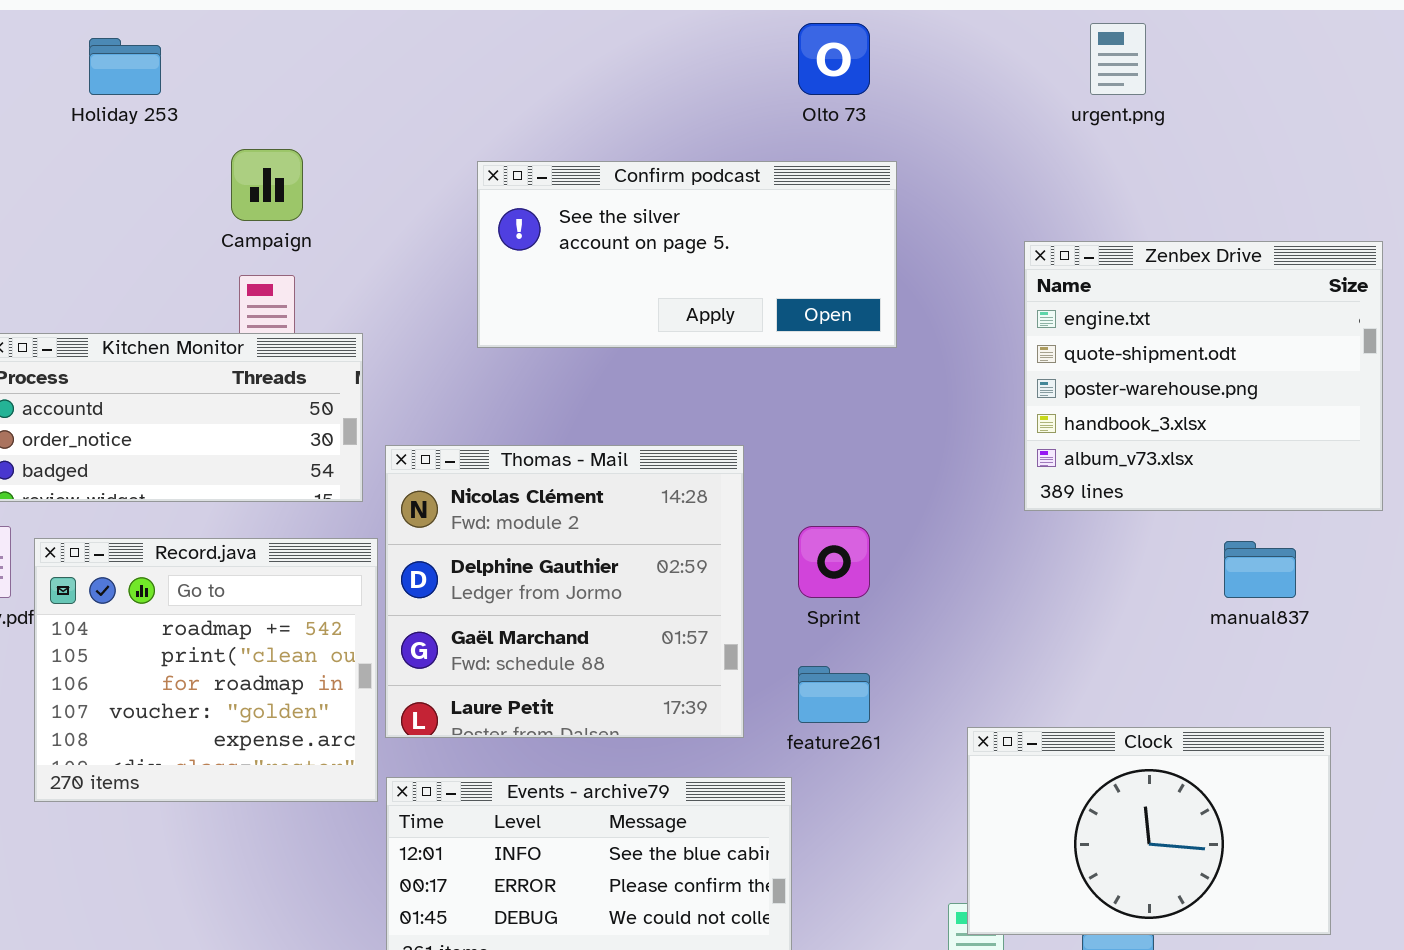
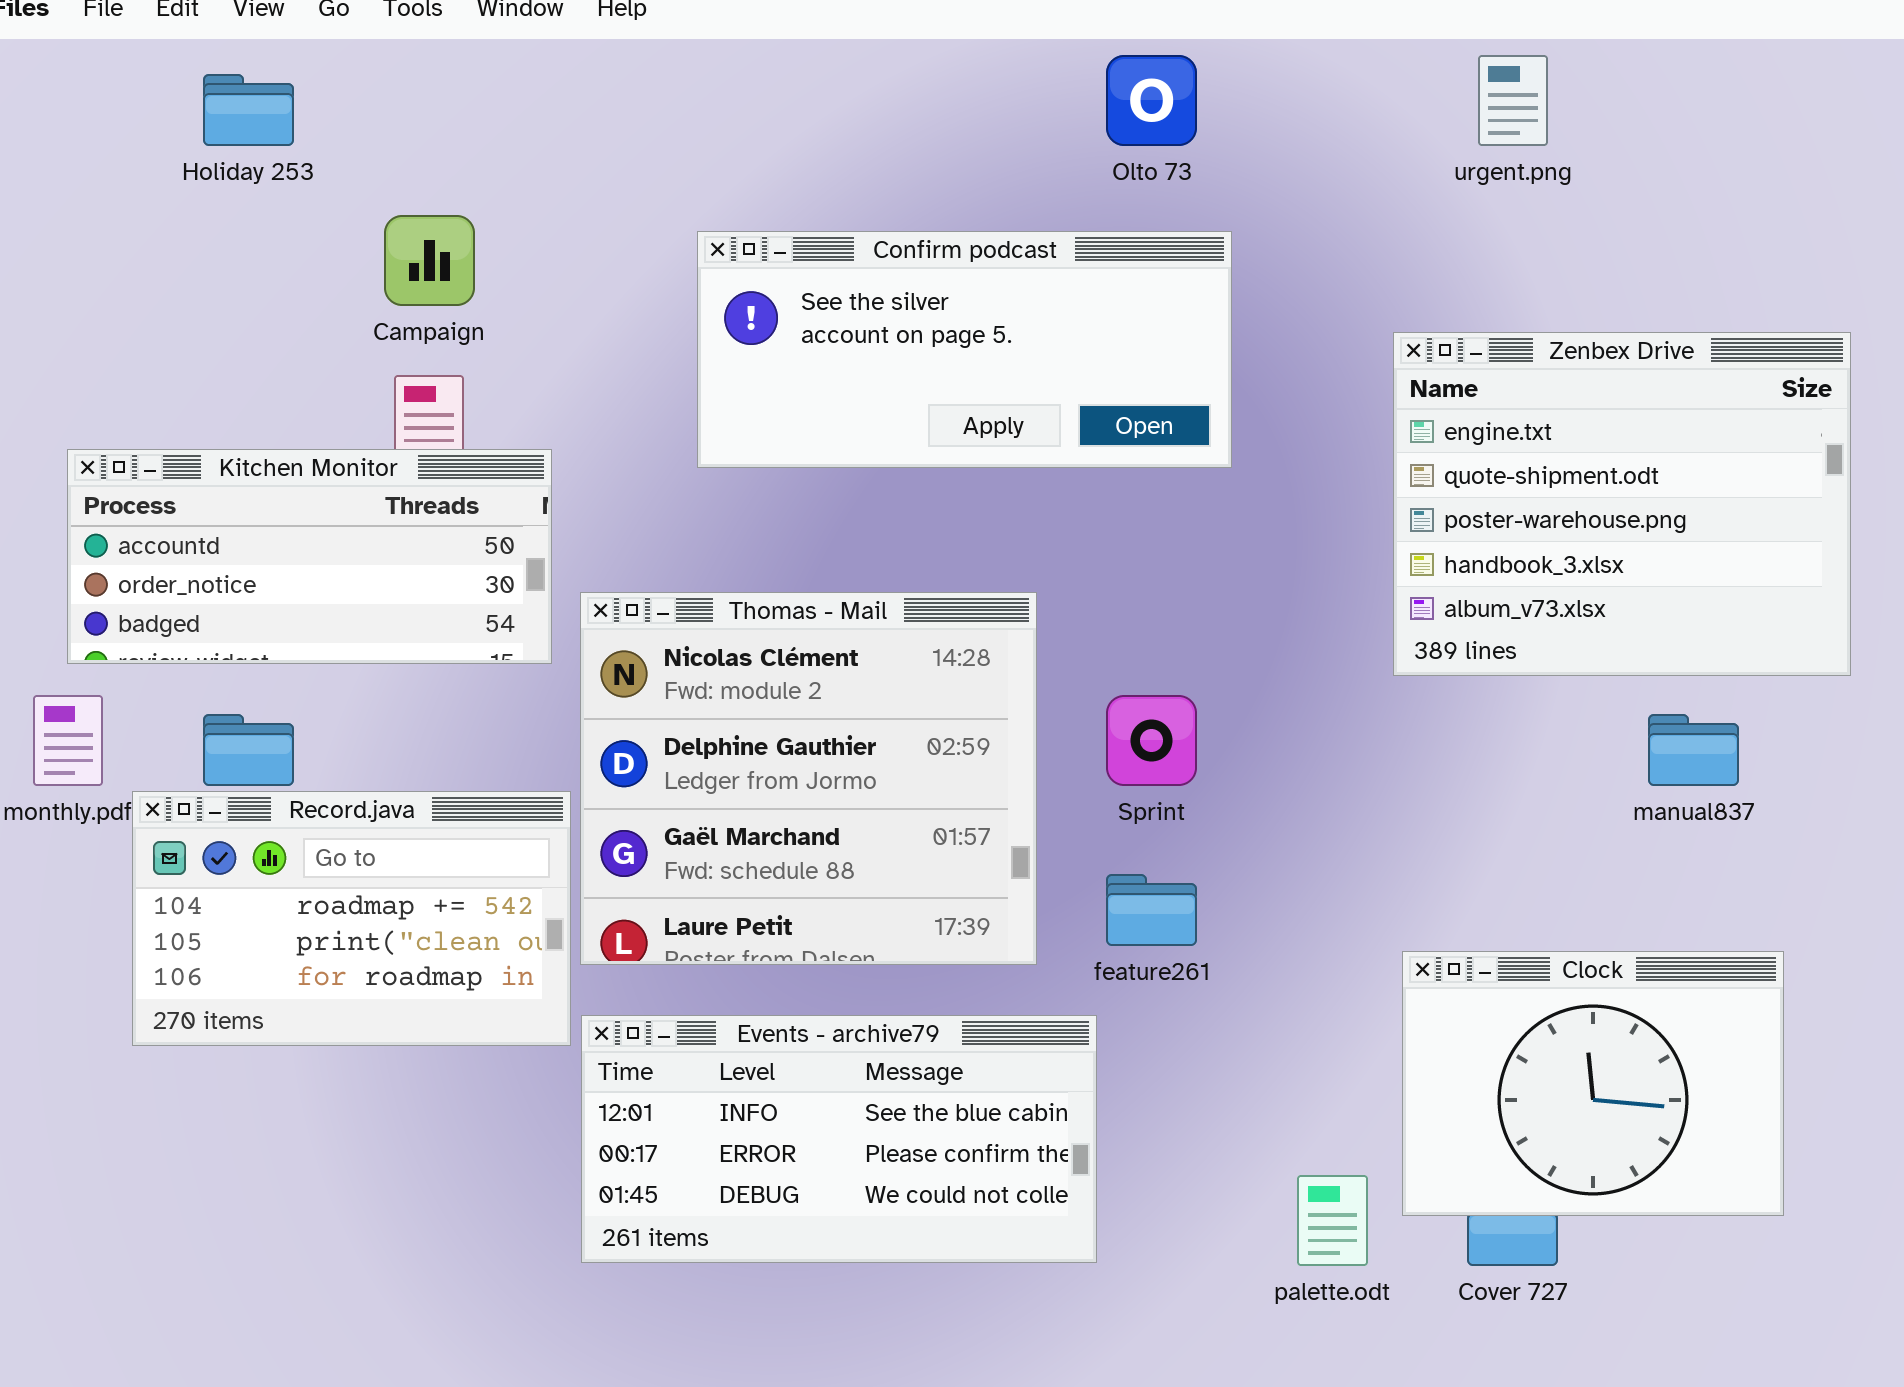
Record.java: [34,538,378,802] -> [132,791,571,1046], resized
Clock: [967,727,1331,935] -> [1402,951,1784,1216], resized

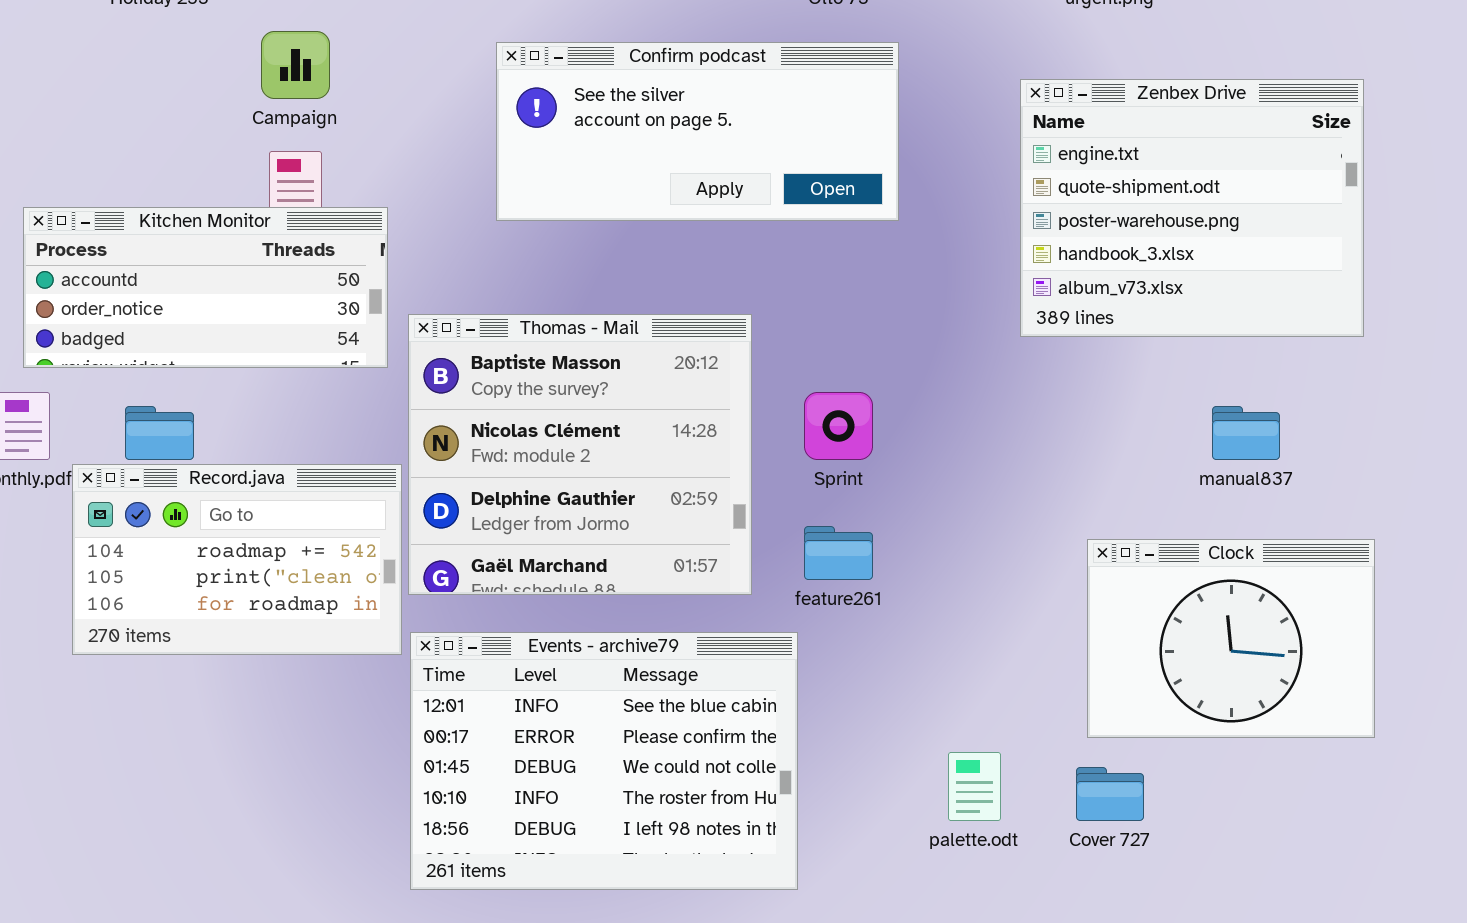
Zenbex Drive: [1393,332,1851,676] -> [1020,79,1364,337], moved
Thomas - Mail: [580,592,1037,965] -> [408,314,752,595], scrolled up 1 row
Clock: [1402,951,1784,1216] -> [1087,539,1375,738], moved
Events - archive79: [581,1015,1097,1263] -> [410,632,798,890], resized

